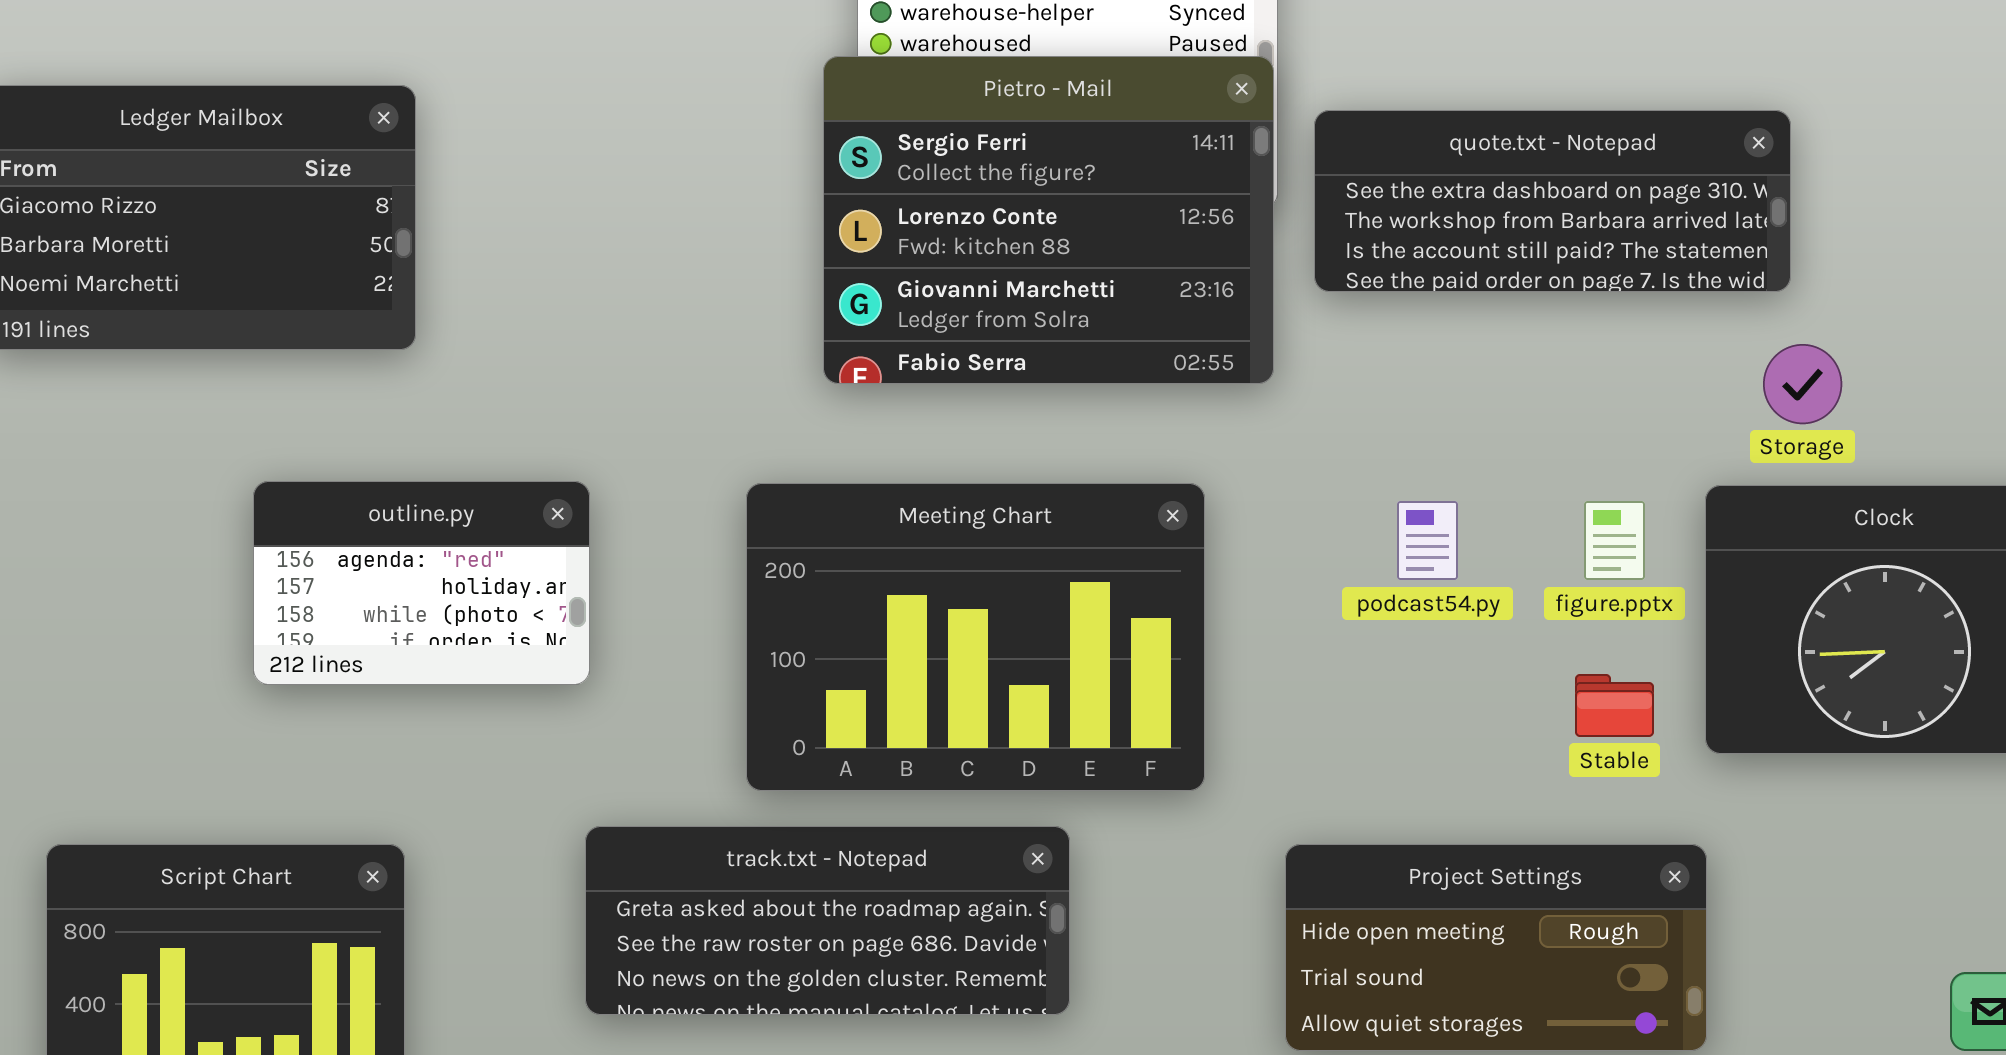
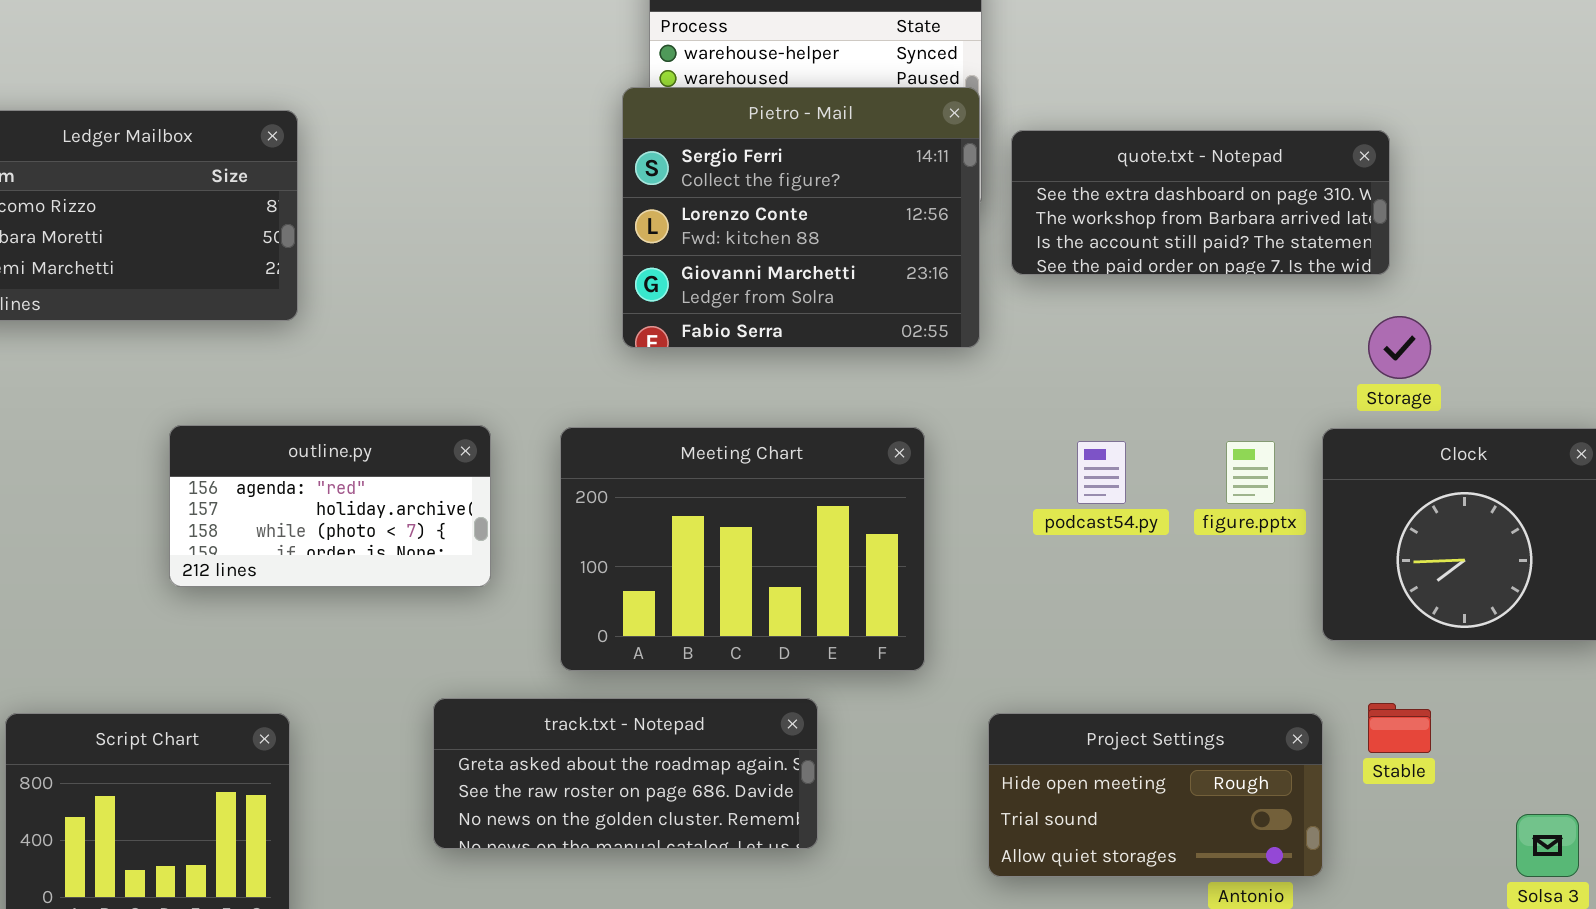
outline.py: [253,481,590,685] -> [169,425,491,587], resized
Stable: [1575,674,1654,737] -> [1368,703,1431,753], moved

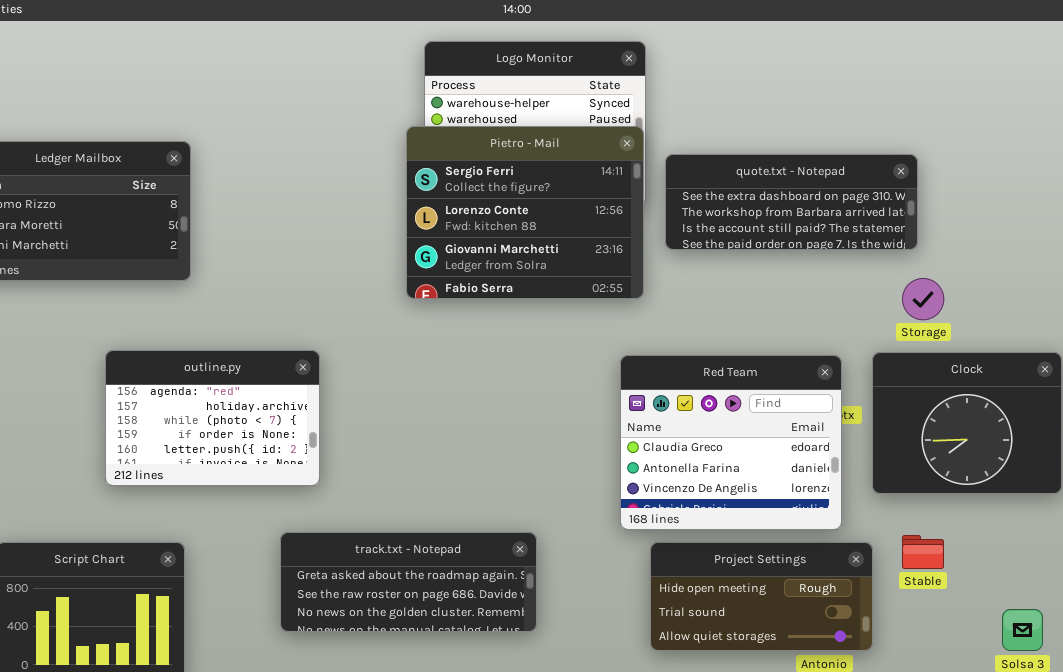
outline.py: [169,425,491,587] -> [105,350,320,486], resized
Meeting Chart: [560,427,925,671] -> none, closed
Red Team: none -> [620,355,842,530], opened

